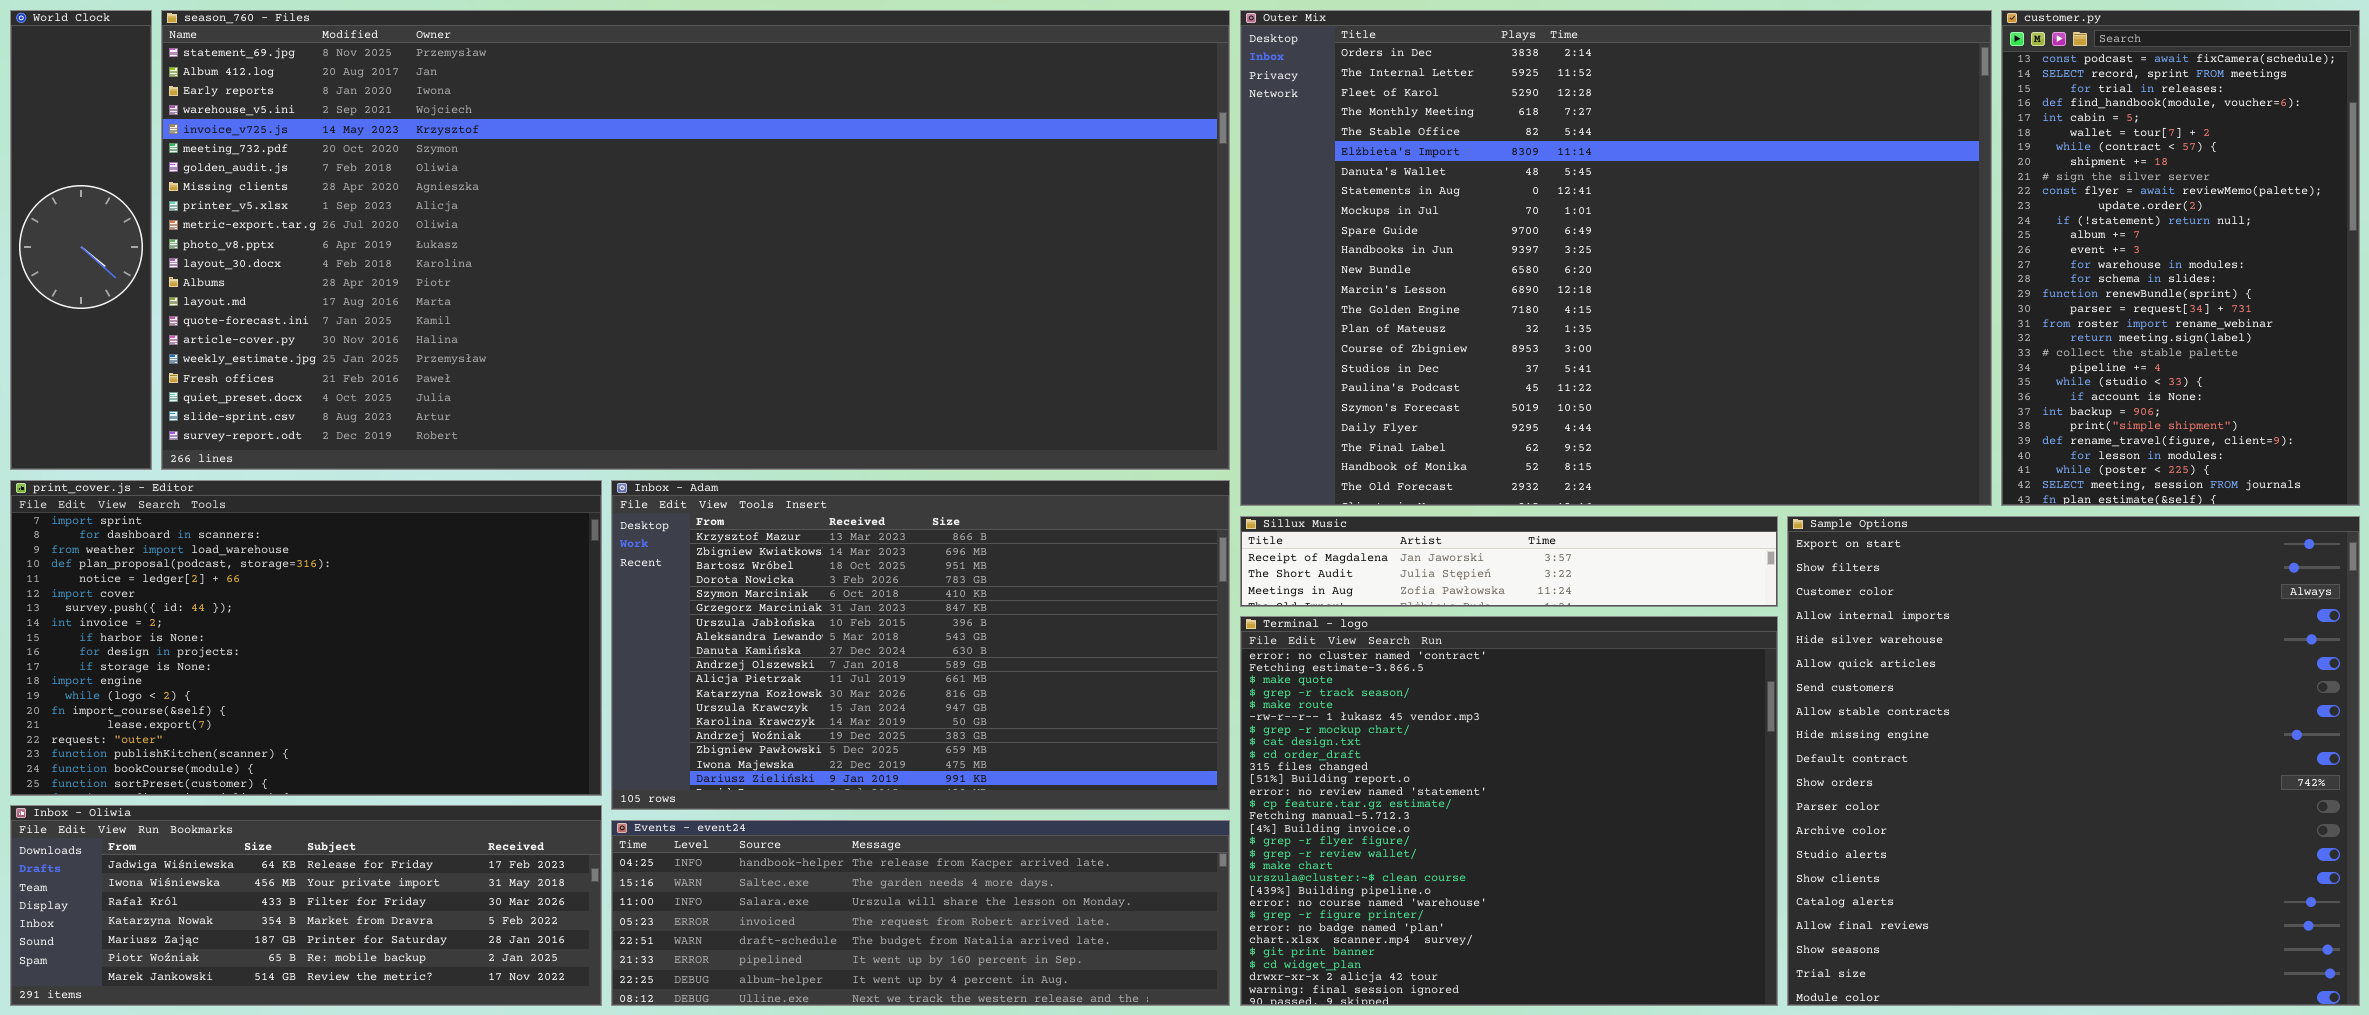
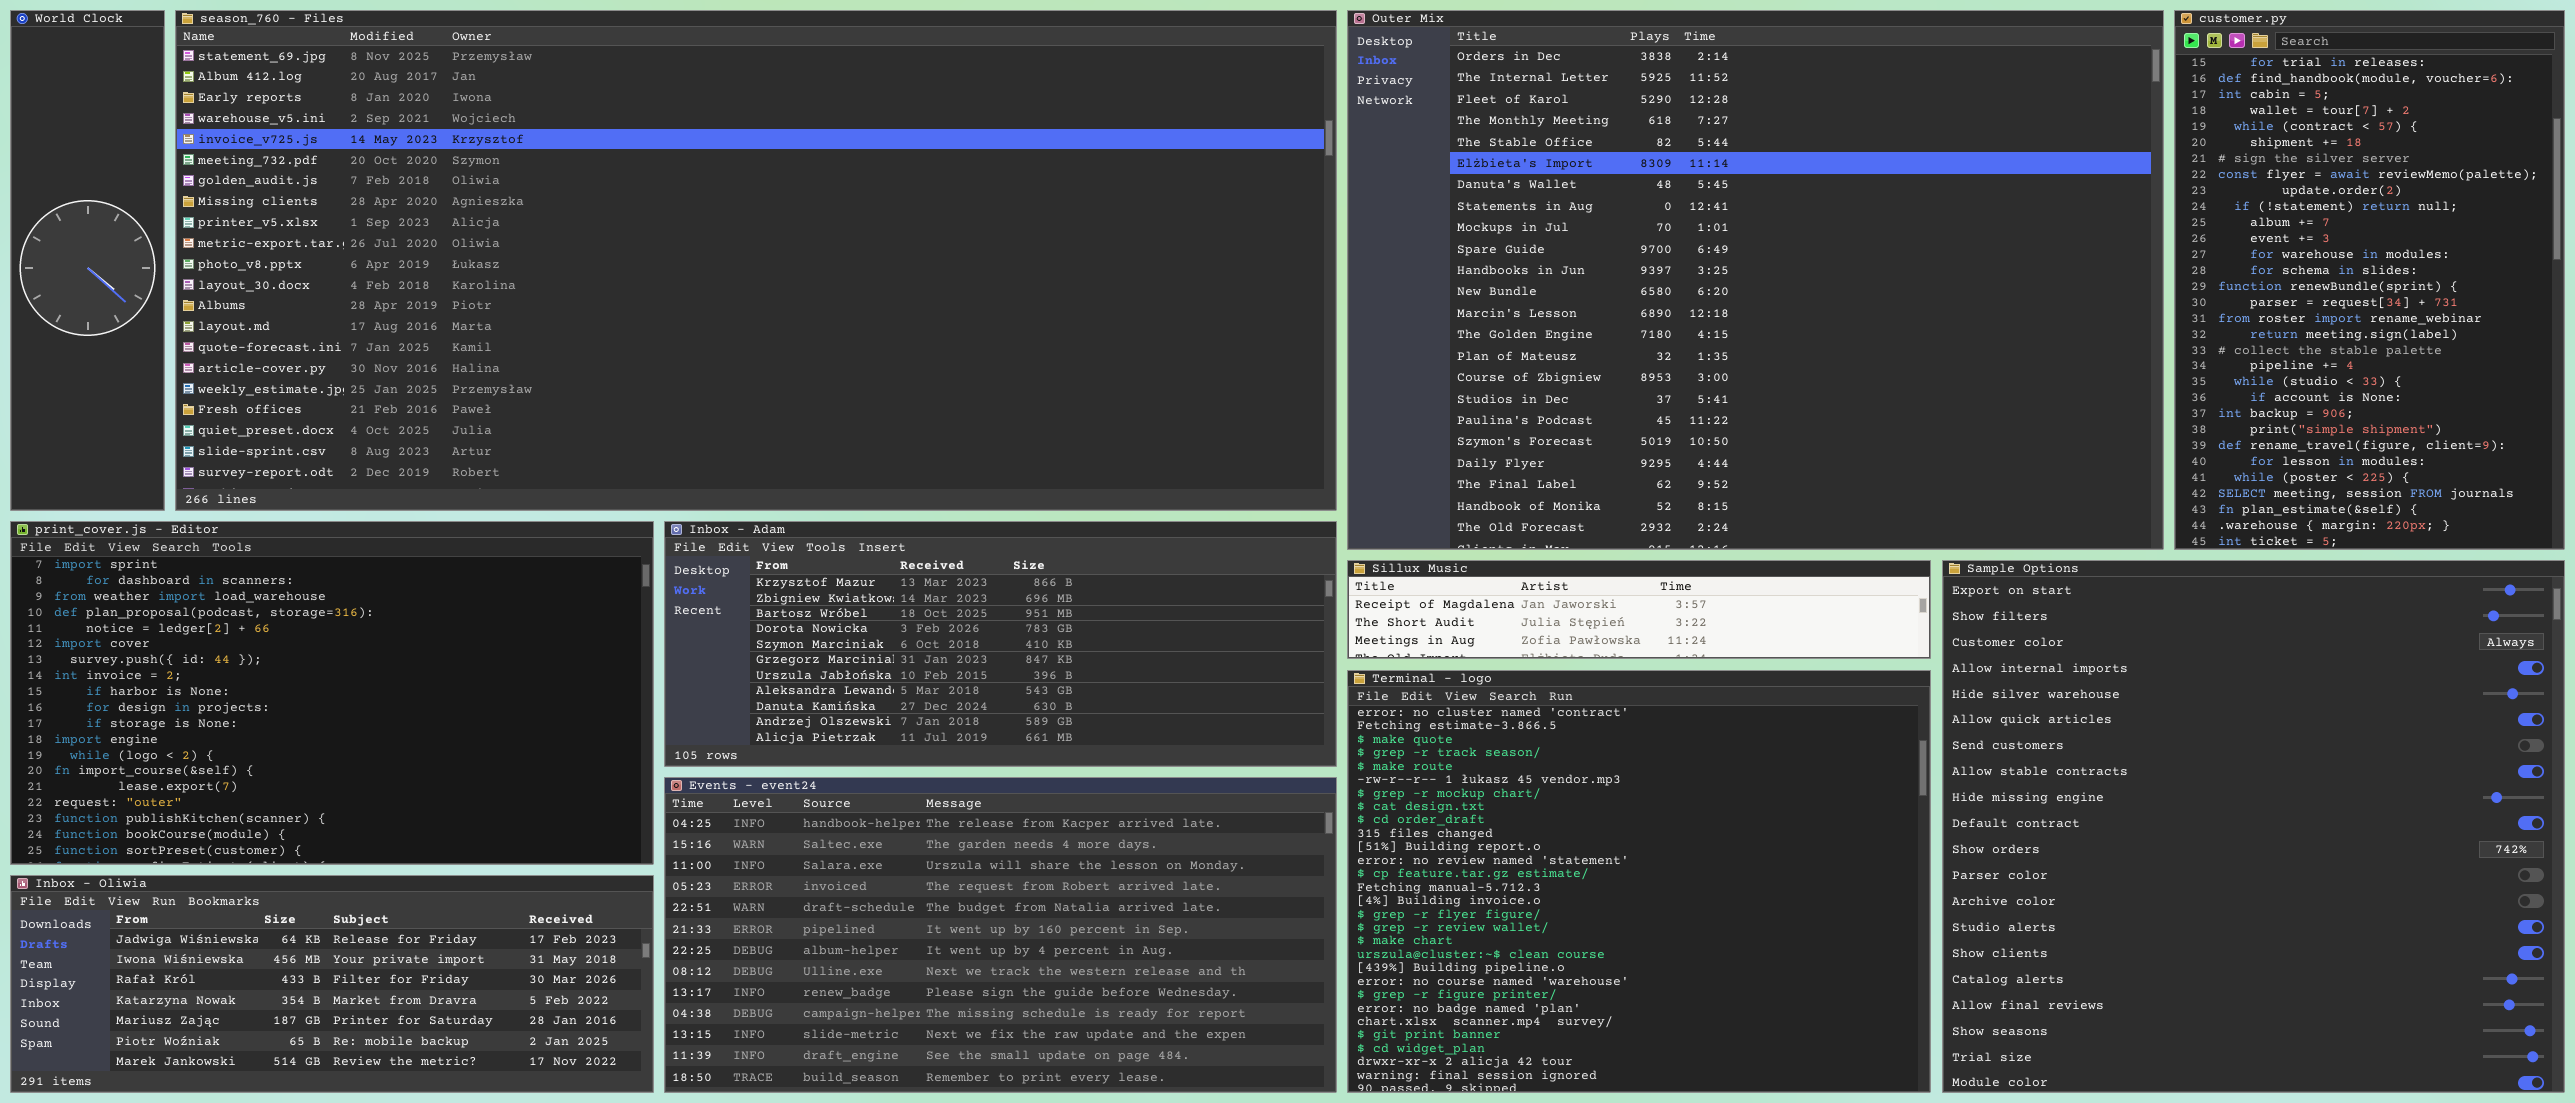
customer.py: [2001,10,2360,506] -> [2174,10,2565,550], scrolled down 2 rows
Inbox - Adam: [611,480,1230,810] -> [664,521,1337,767], resized
Events - event24: [611,820,1230,1006] -> [664,777,1337,1093], resized

